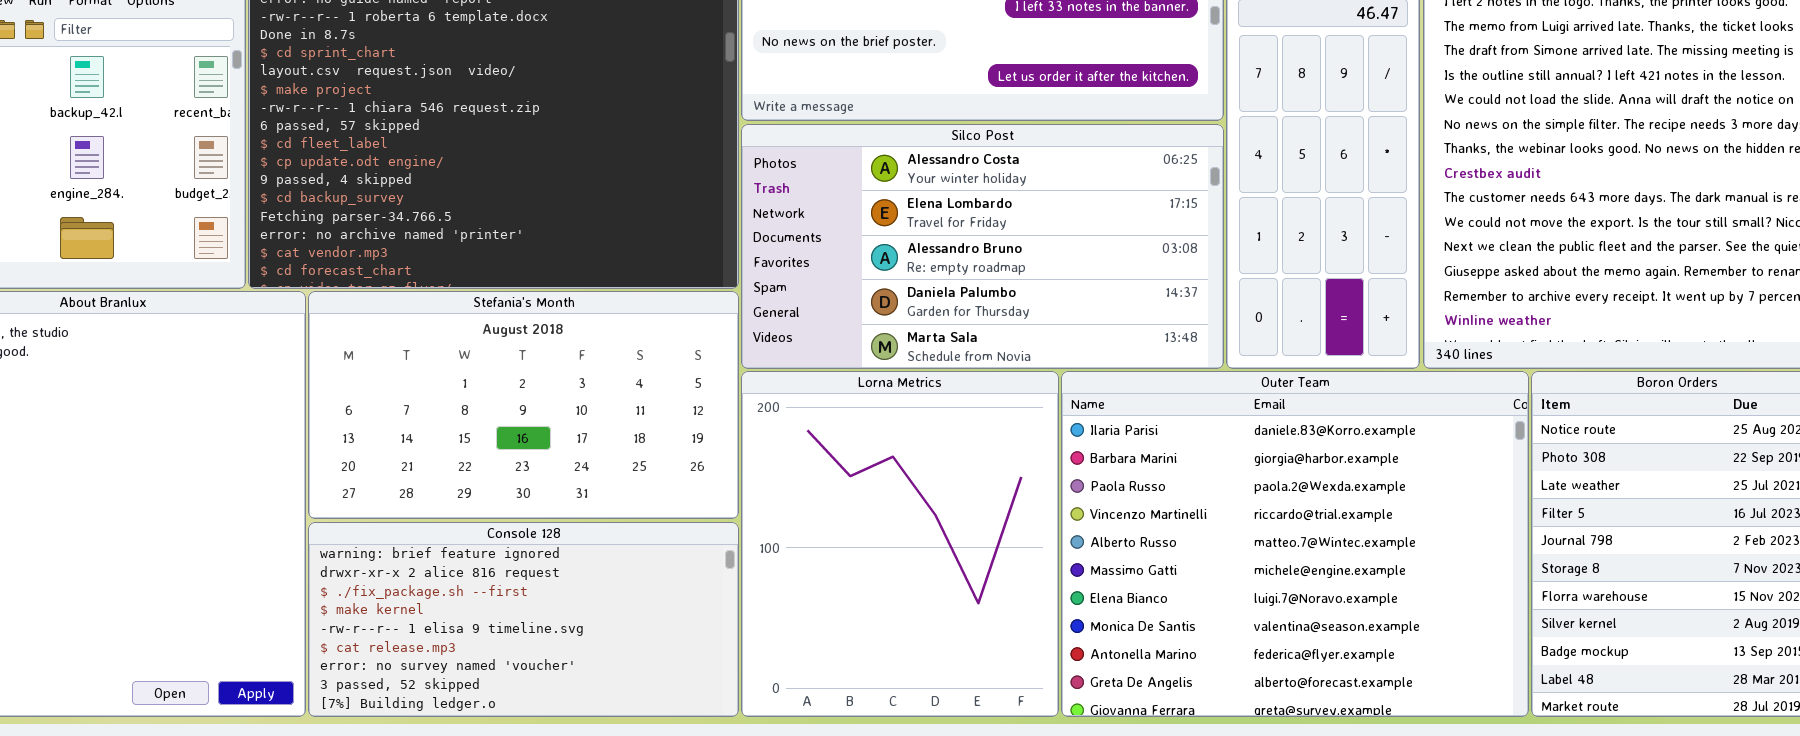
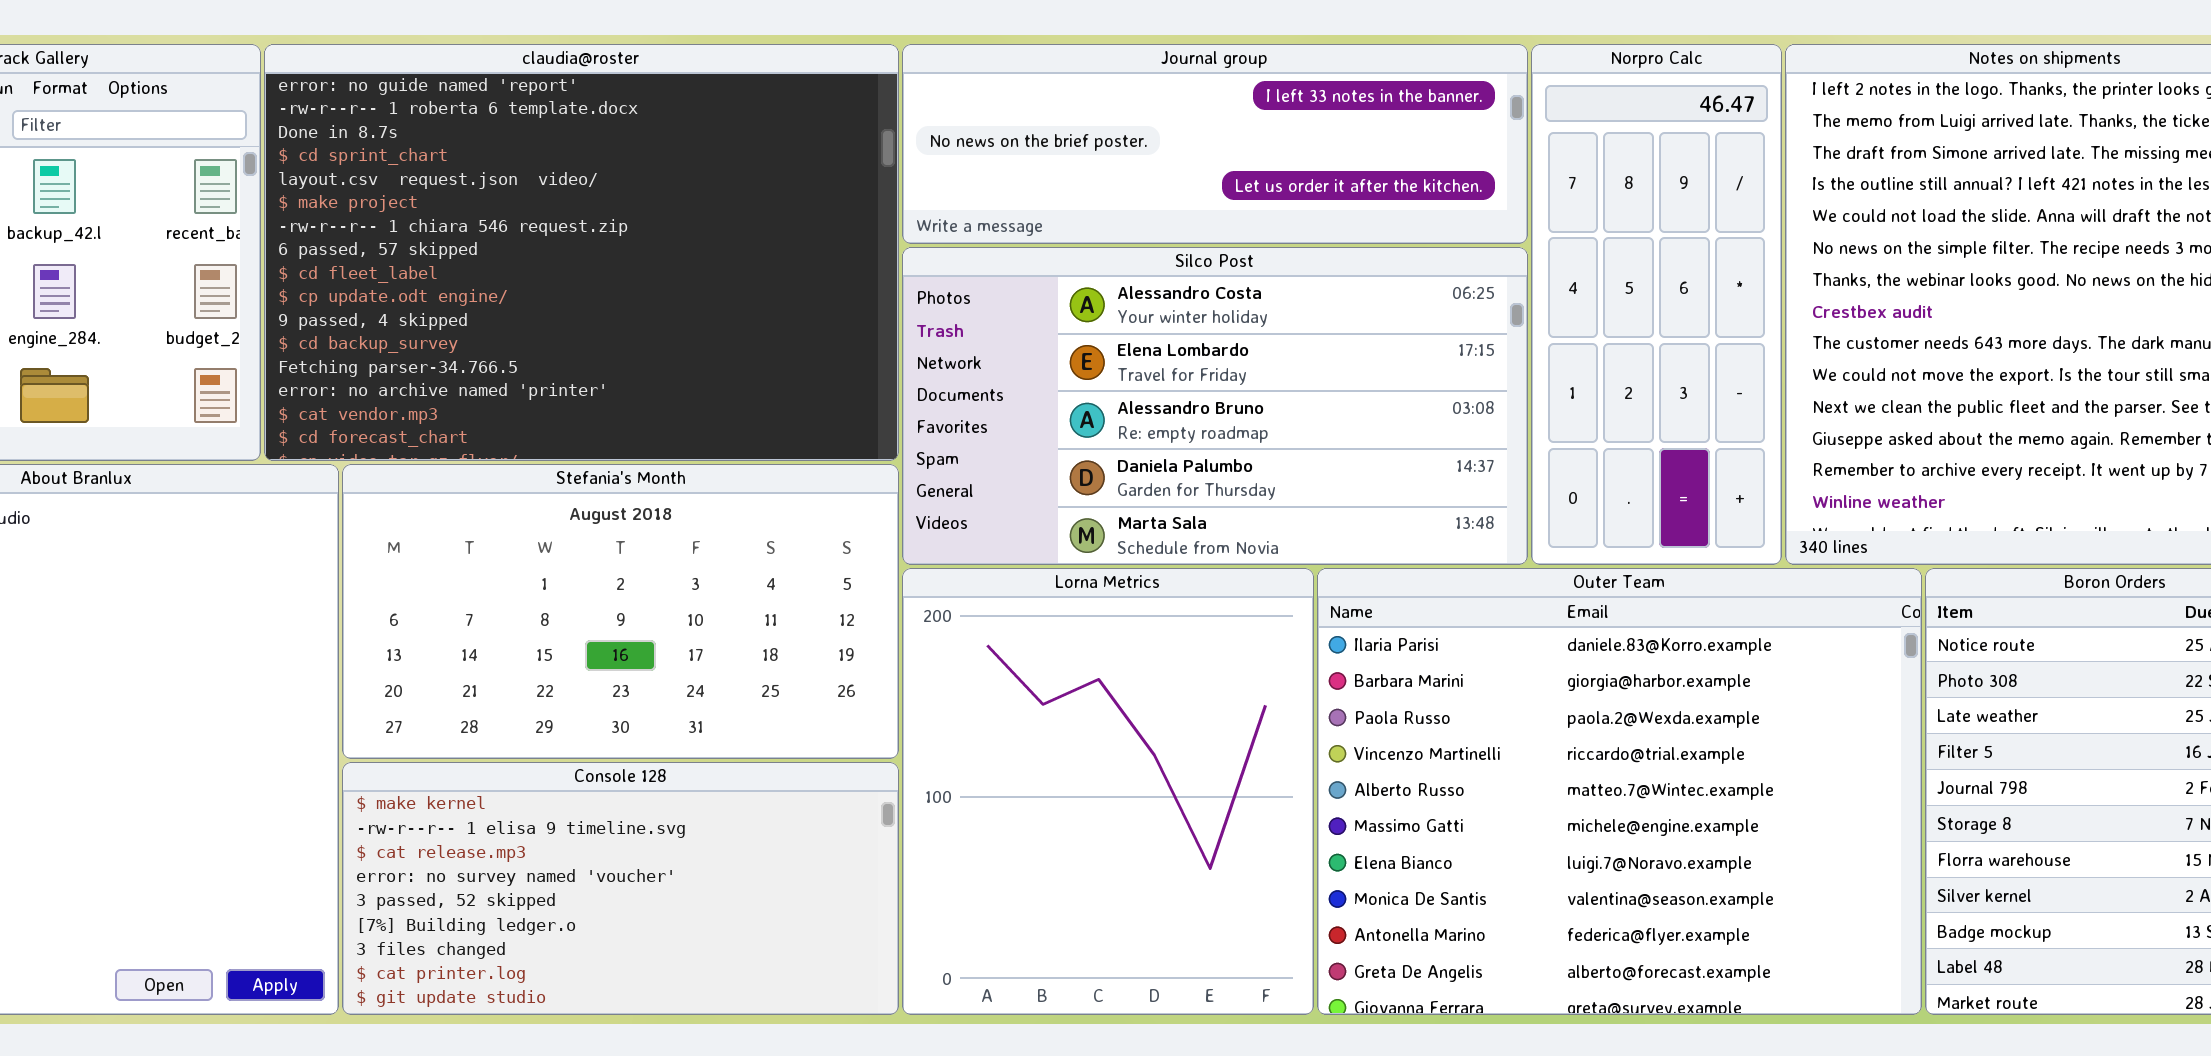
Console 128: [308,522,739,717] -> [342,762,899,1015], scrolled down 3 rows

